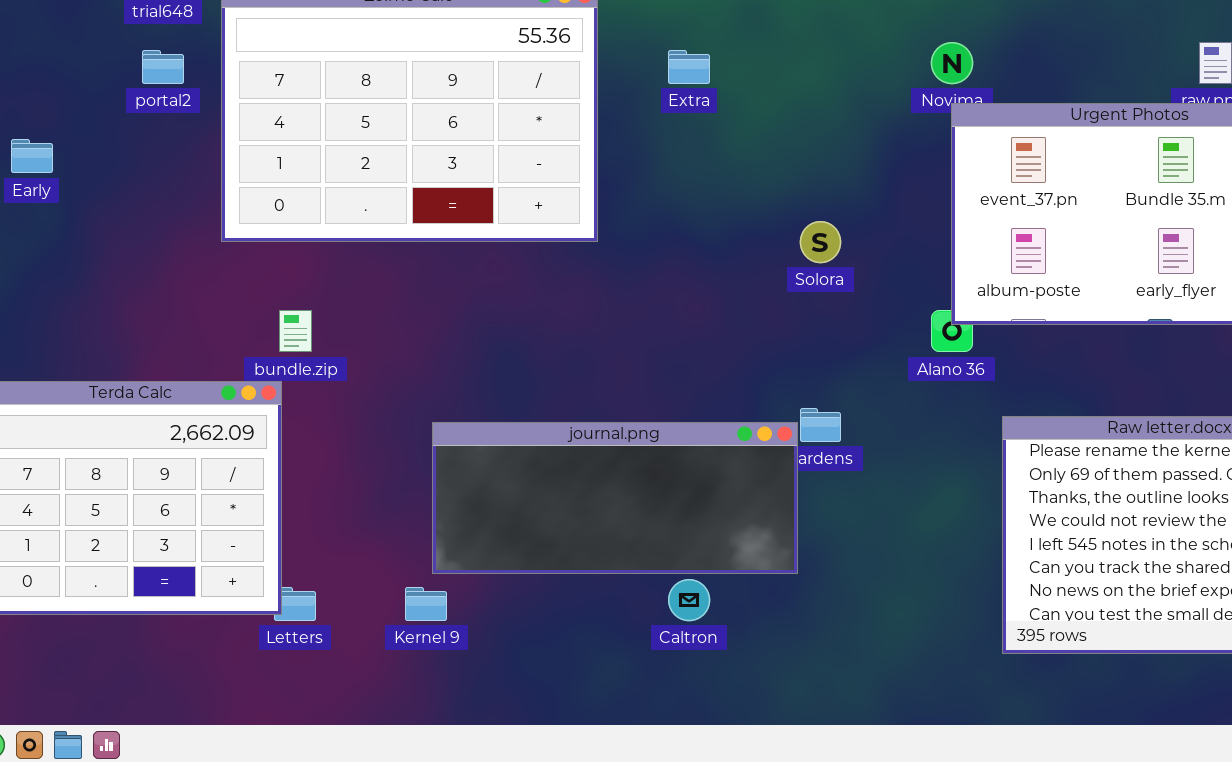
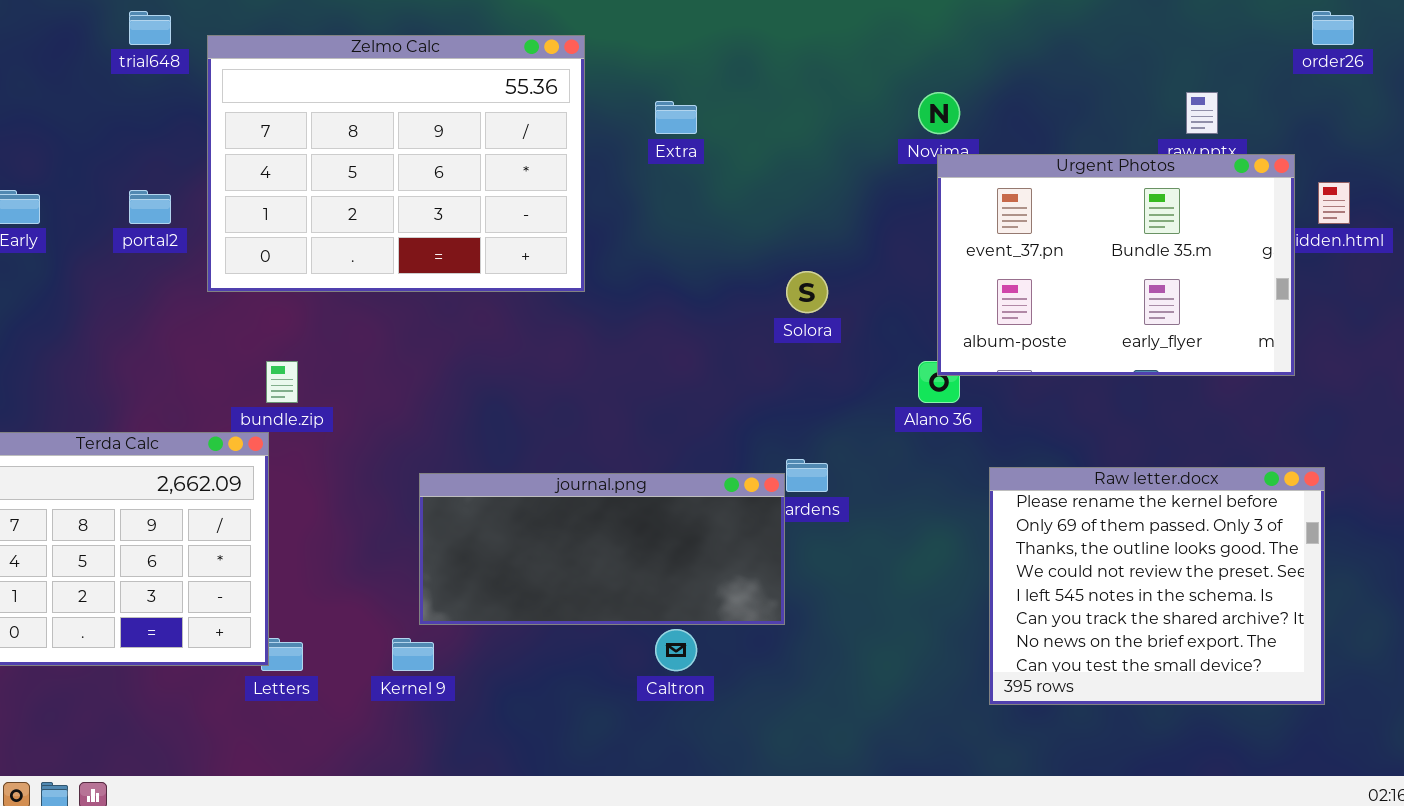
portal2: [142,50,184,84] -> [129,190,171,224], moved

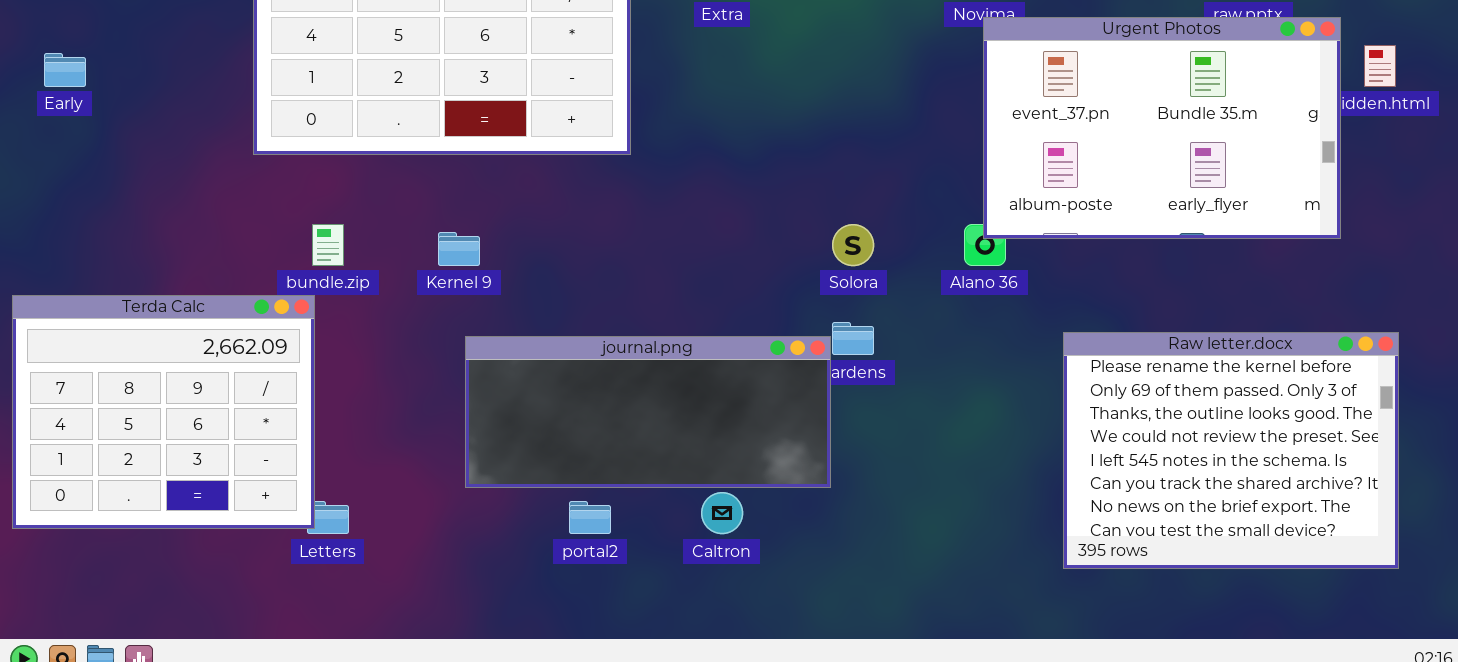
portal2: [129,190,171,224] -> [569,501,611,534], moved
Solora: [786,271,828,313] -> [832,224,874,266], moved
Raw letter.docx: [989,467,1325,705] -> [1063,332,1399,569], moved
Kernel 9: [392,638,434,671] -> [438,232,480,266], moved

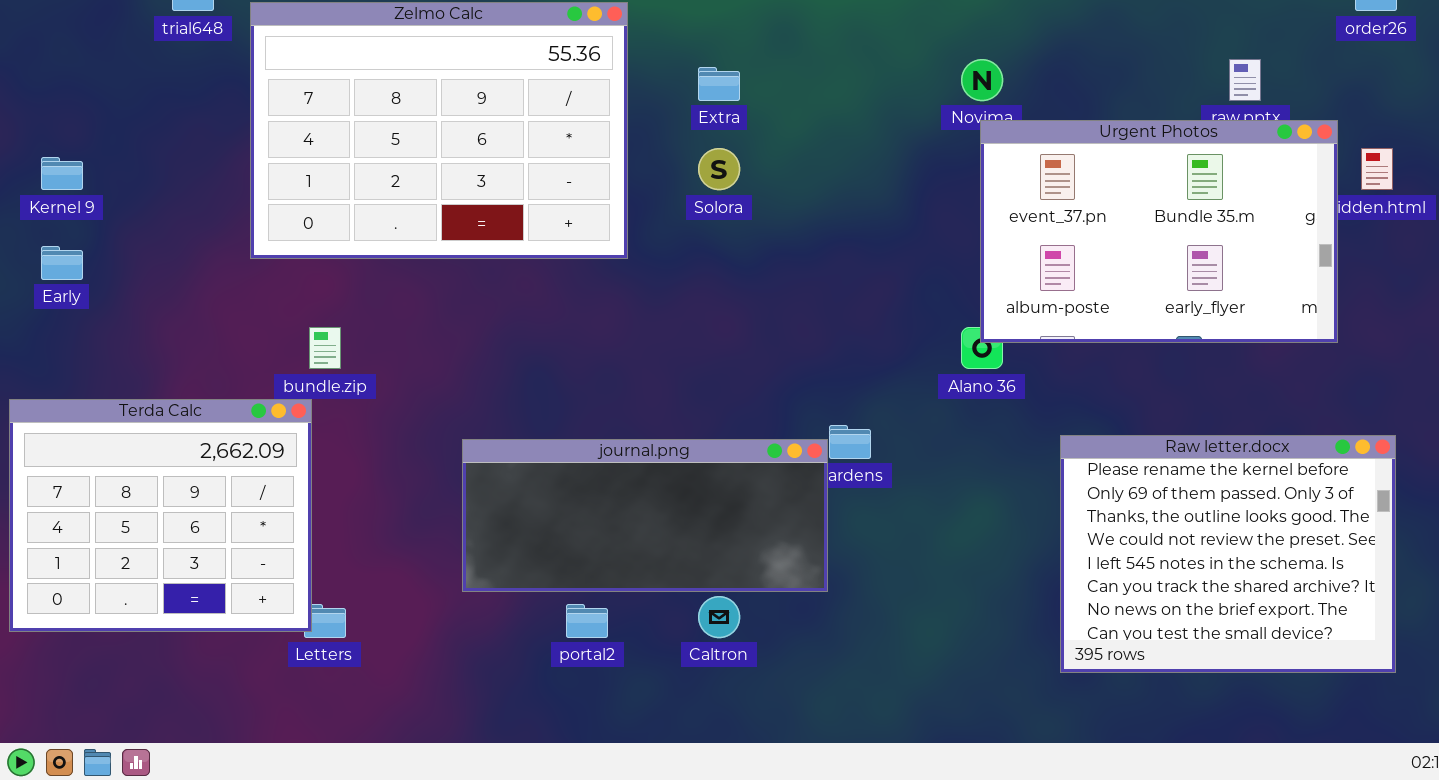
Early: [44,53,86,87] -> [41,246,83,280], moved
Solora: [832,224,874,266] -> [698,148,740,190], moved
Kernel 9: [438,232,480,266] -> [41,157,83,190], moved

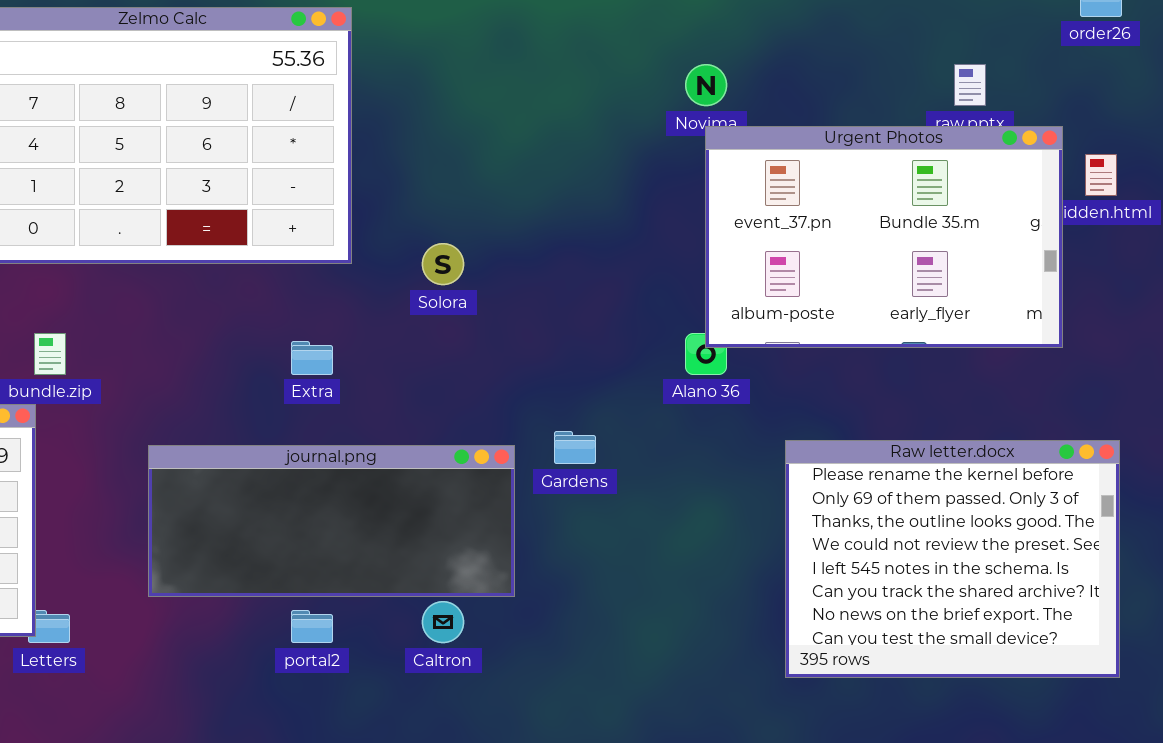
Extra: [698,67,740,101] -> [291,341,333,375], moved
Solora: [698,148,740,190] -> [422,243,464,285], moved
journal.png: [462,439,828,592] -> [148,445,515,597], moved

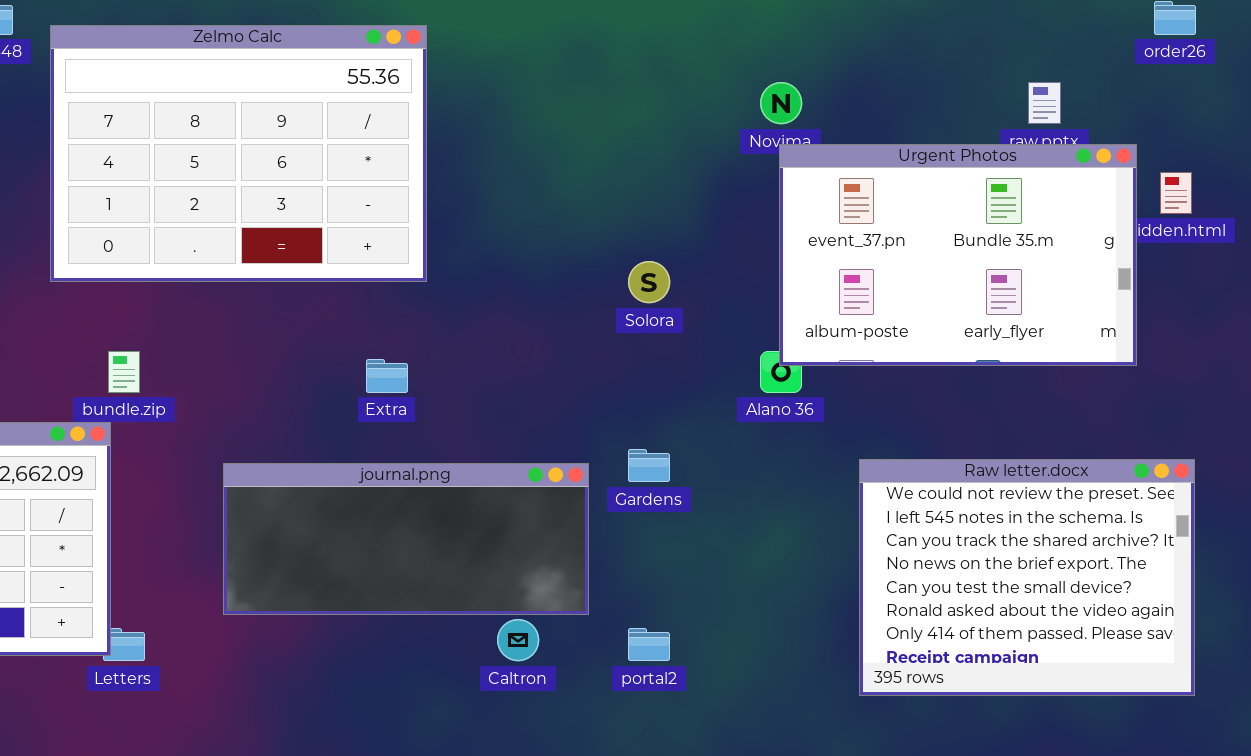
Solora: [422,243,464,285] -> [628,261,670,303], moved
Raw letter.docx: [785,440,1120,678] -> [859,459,1195,696], scrolled down 3 rows
portal2: [291,610,333,643] -> [628,628,670,661], moved

